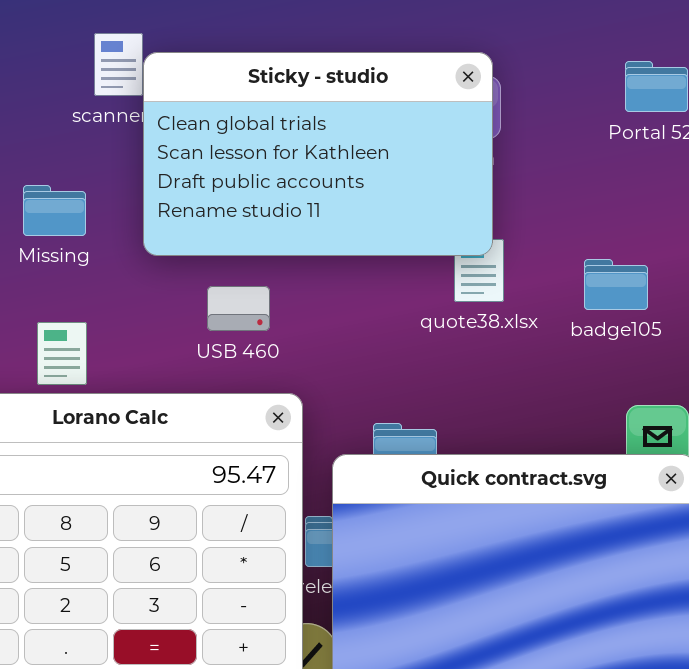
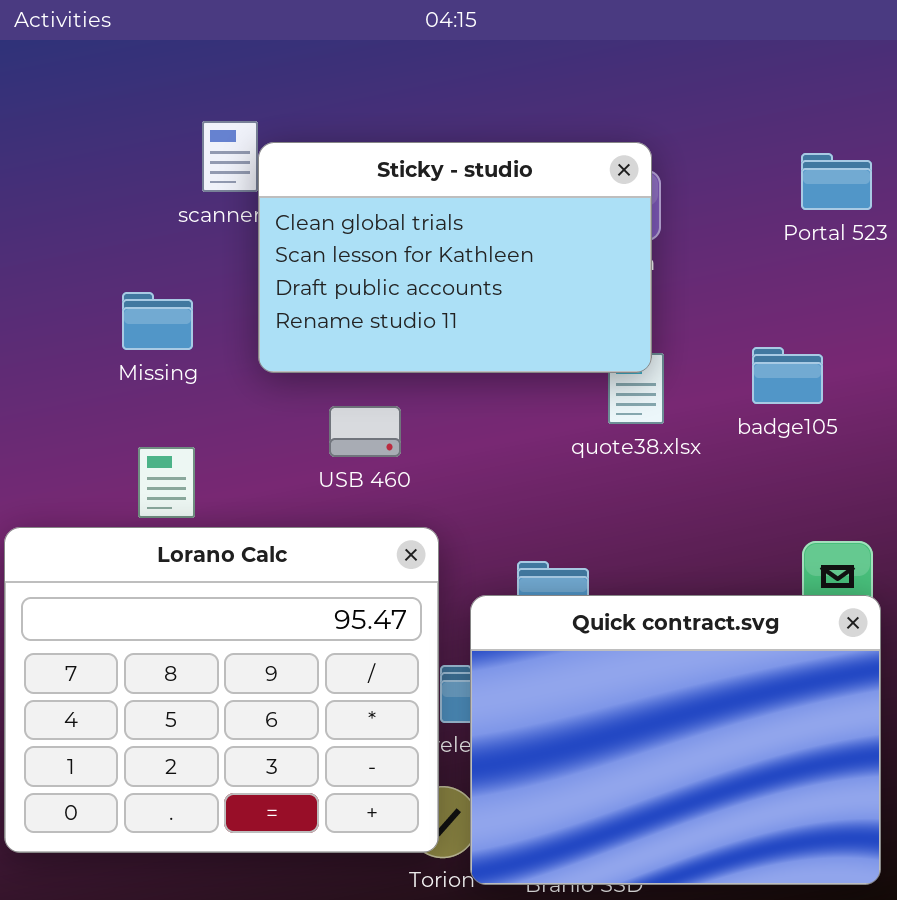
badge105: [584,259,648,310] -> [752,347,823,404], moved

